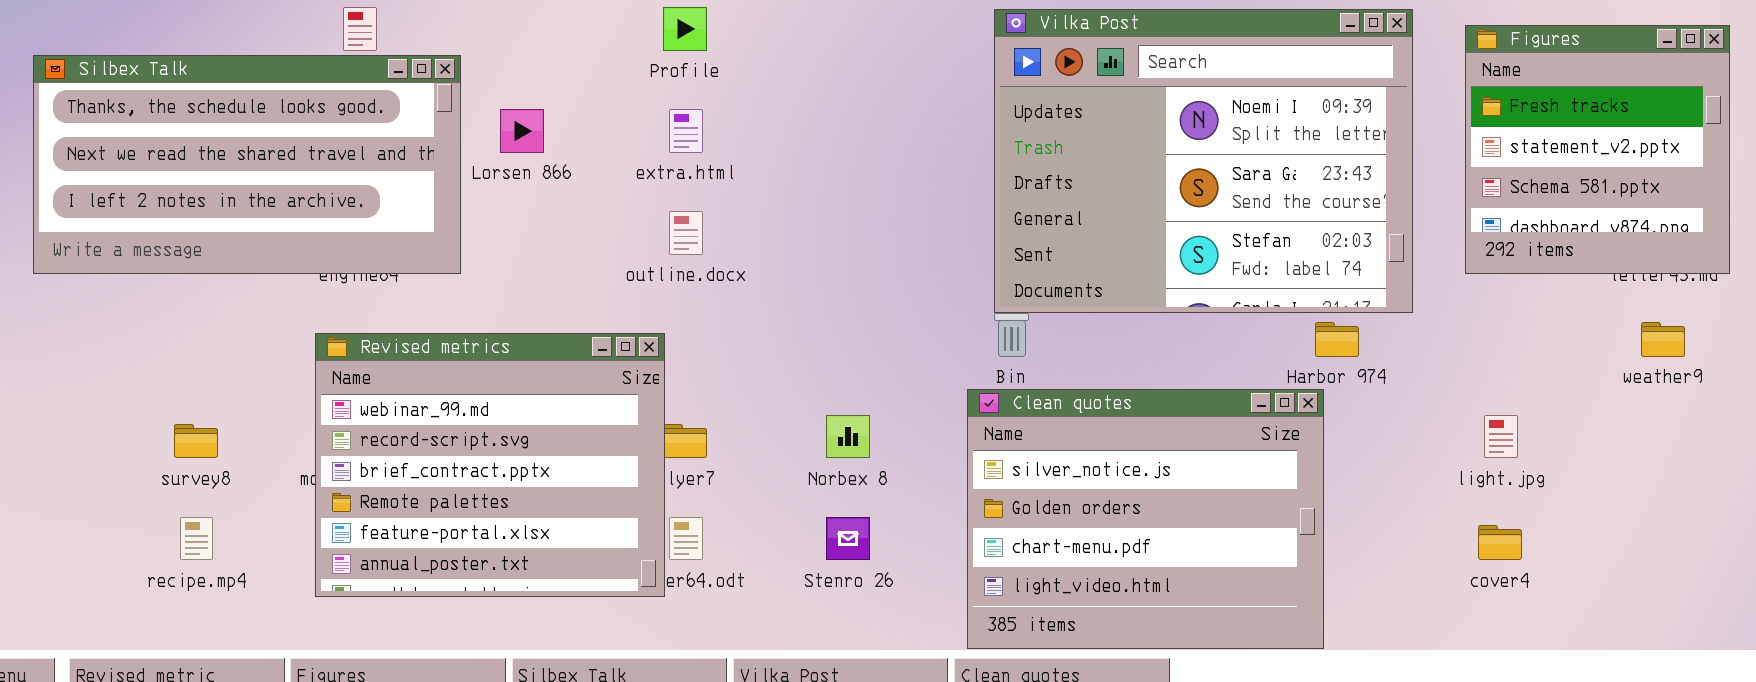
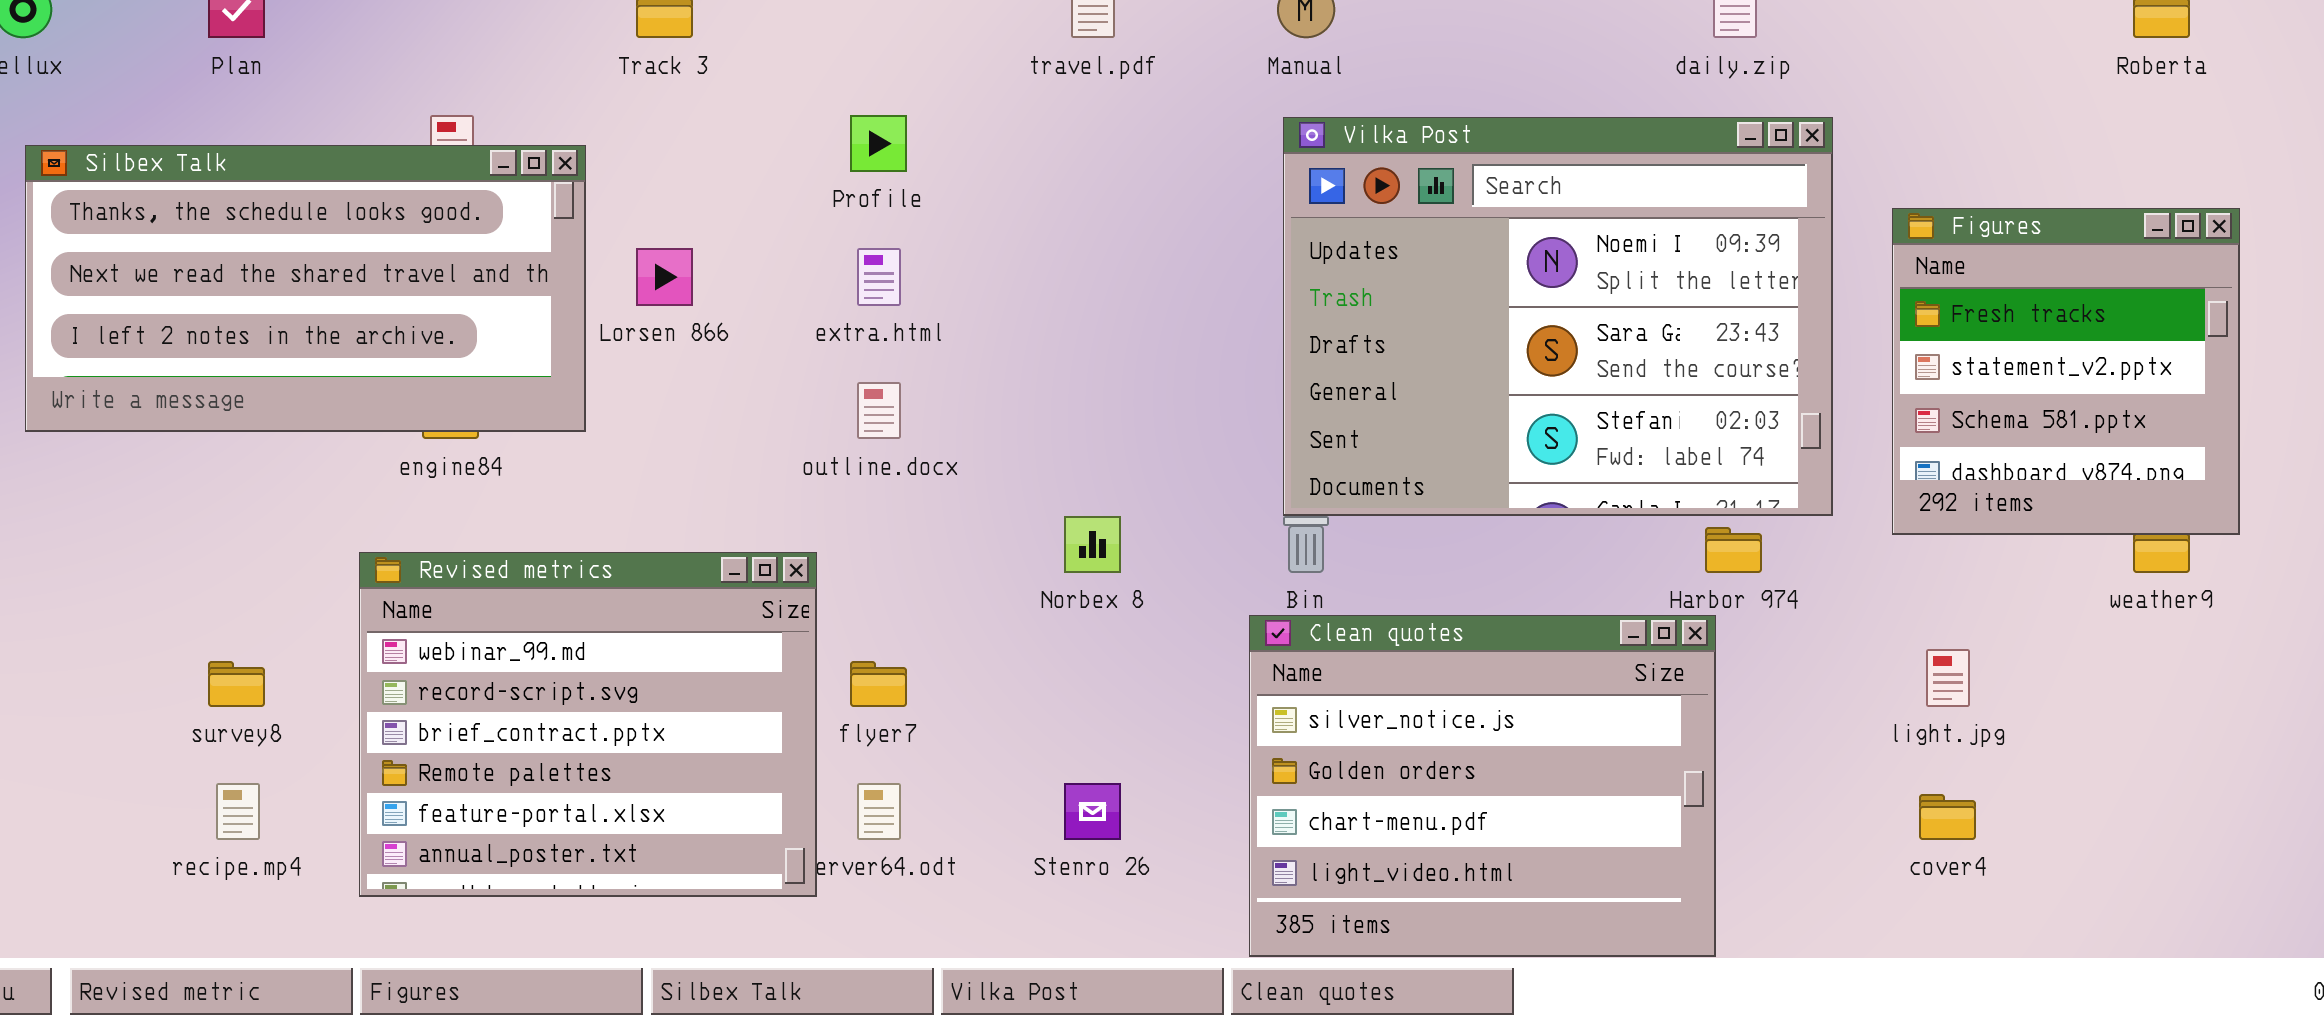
Figures: [1465,25,1730,274] -> [1892,208,2240,535], moved
Silbex Talk: [33,55,461,274] -> [25,145,586,432], moved
Revised metrics: [315,333,665,597] -> [359,552,817,897], moved
Norbex 8: [826,415,870,458] -> [1064,516,1121,573], moved

